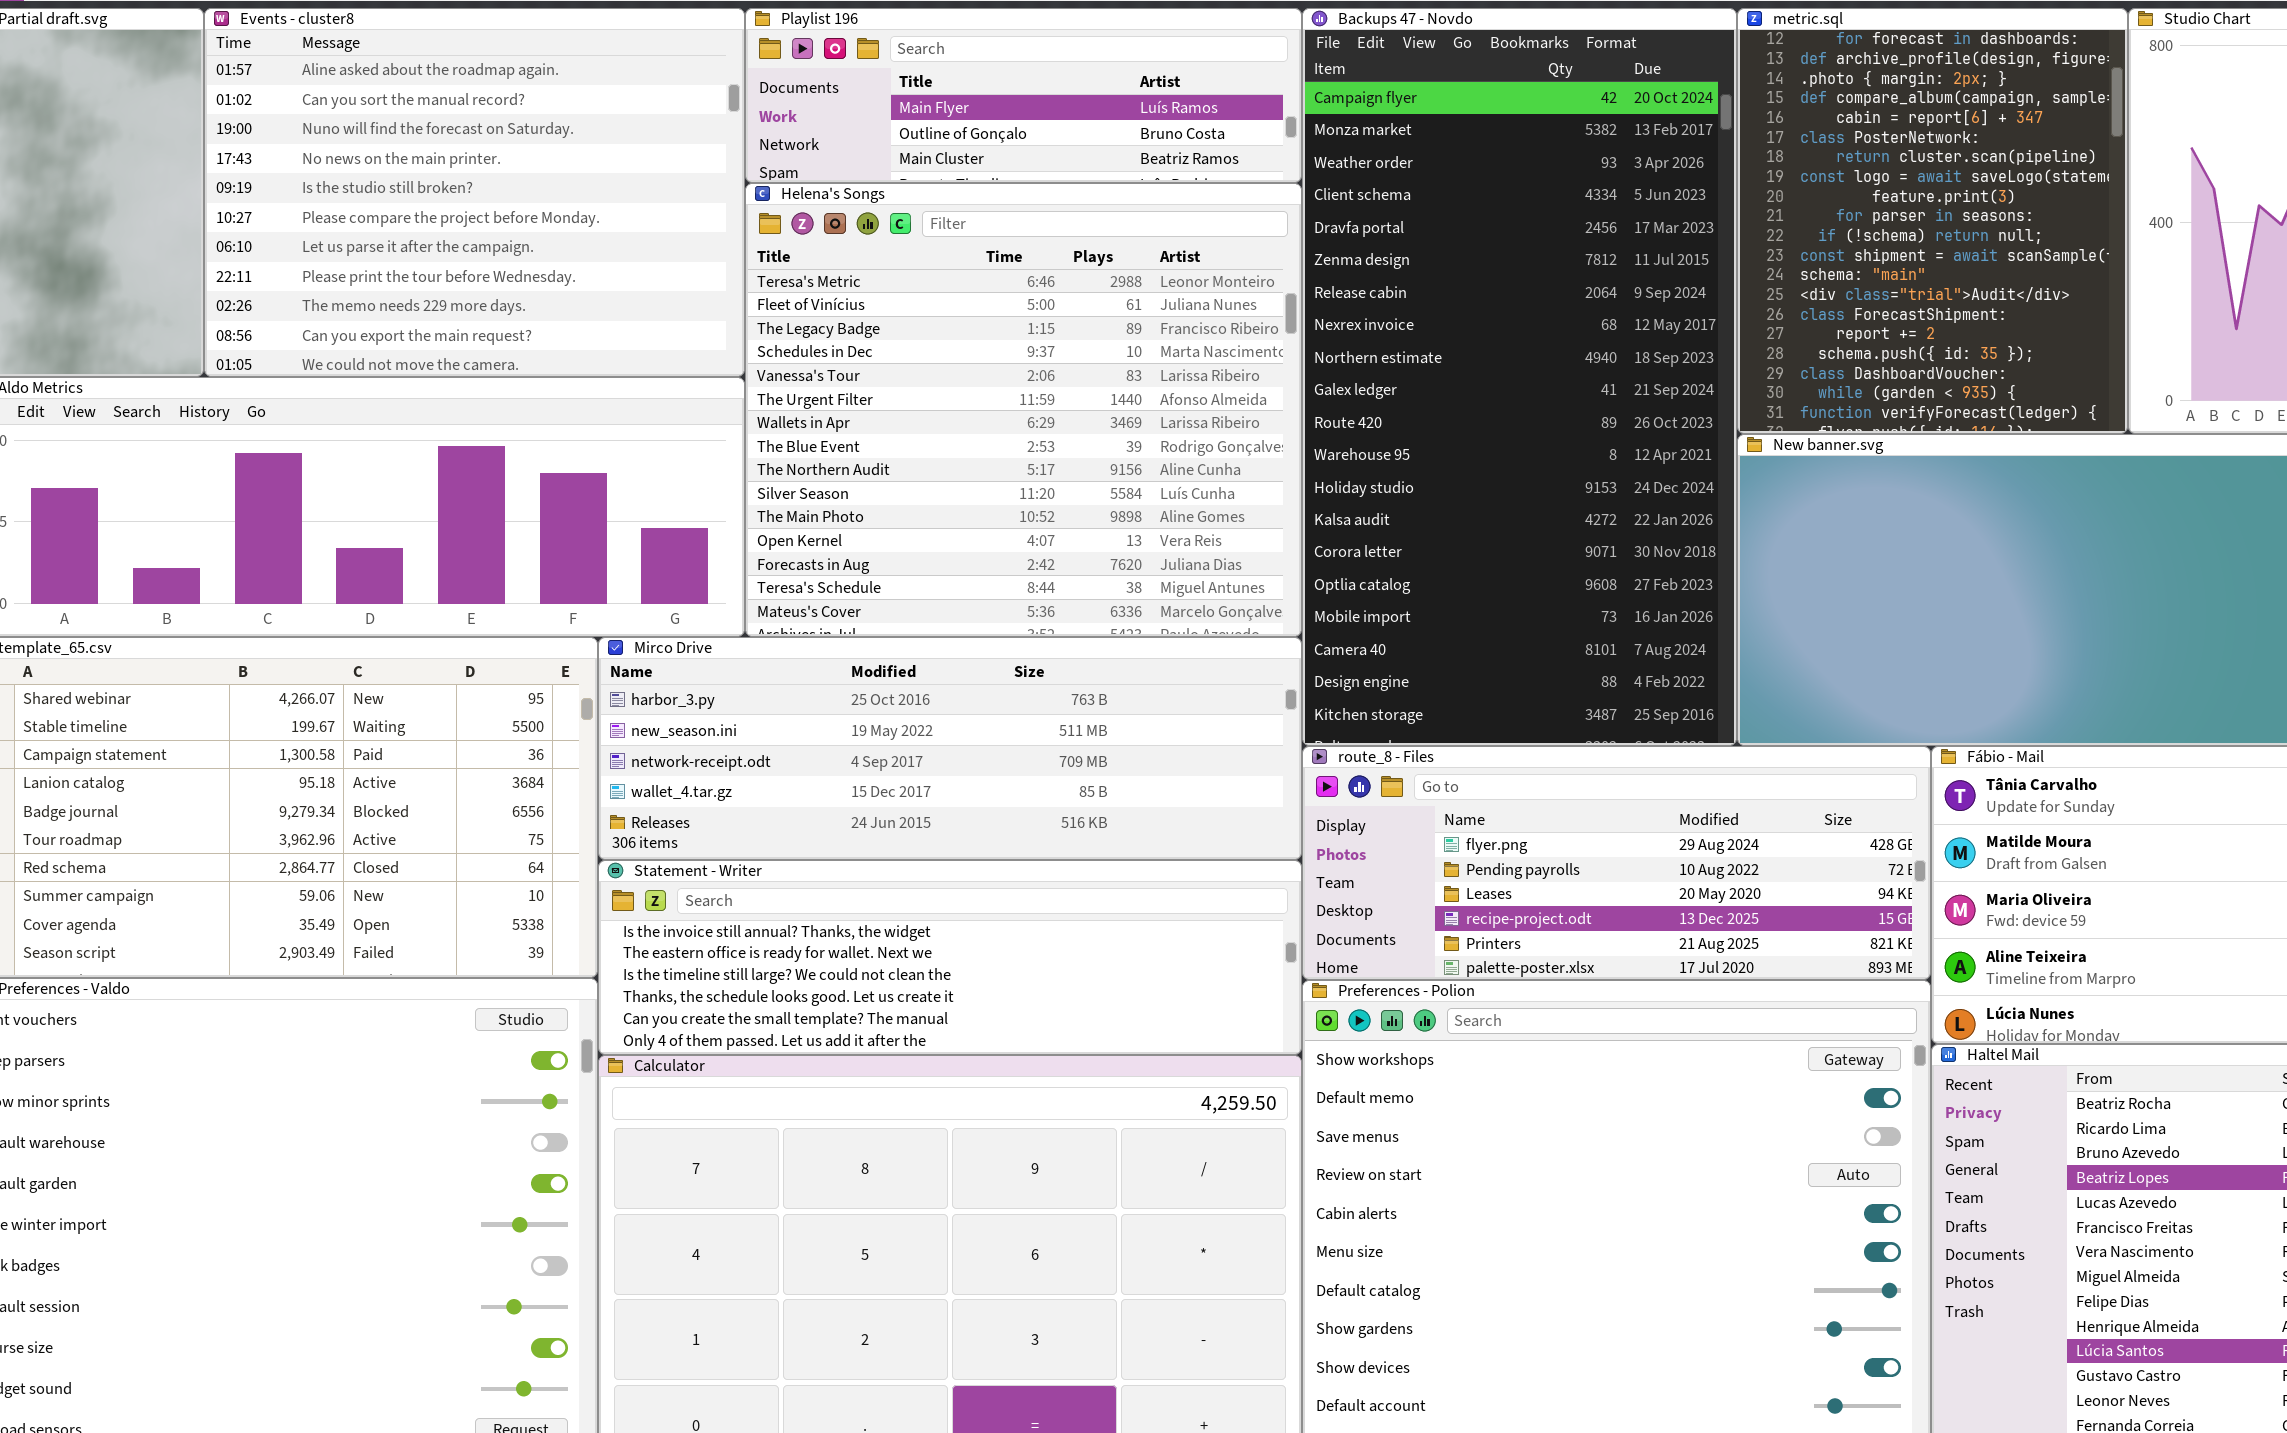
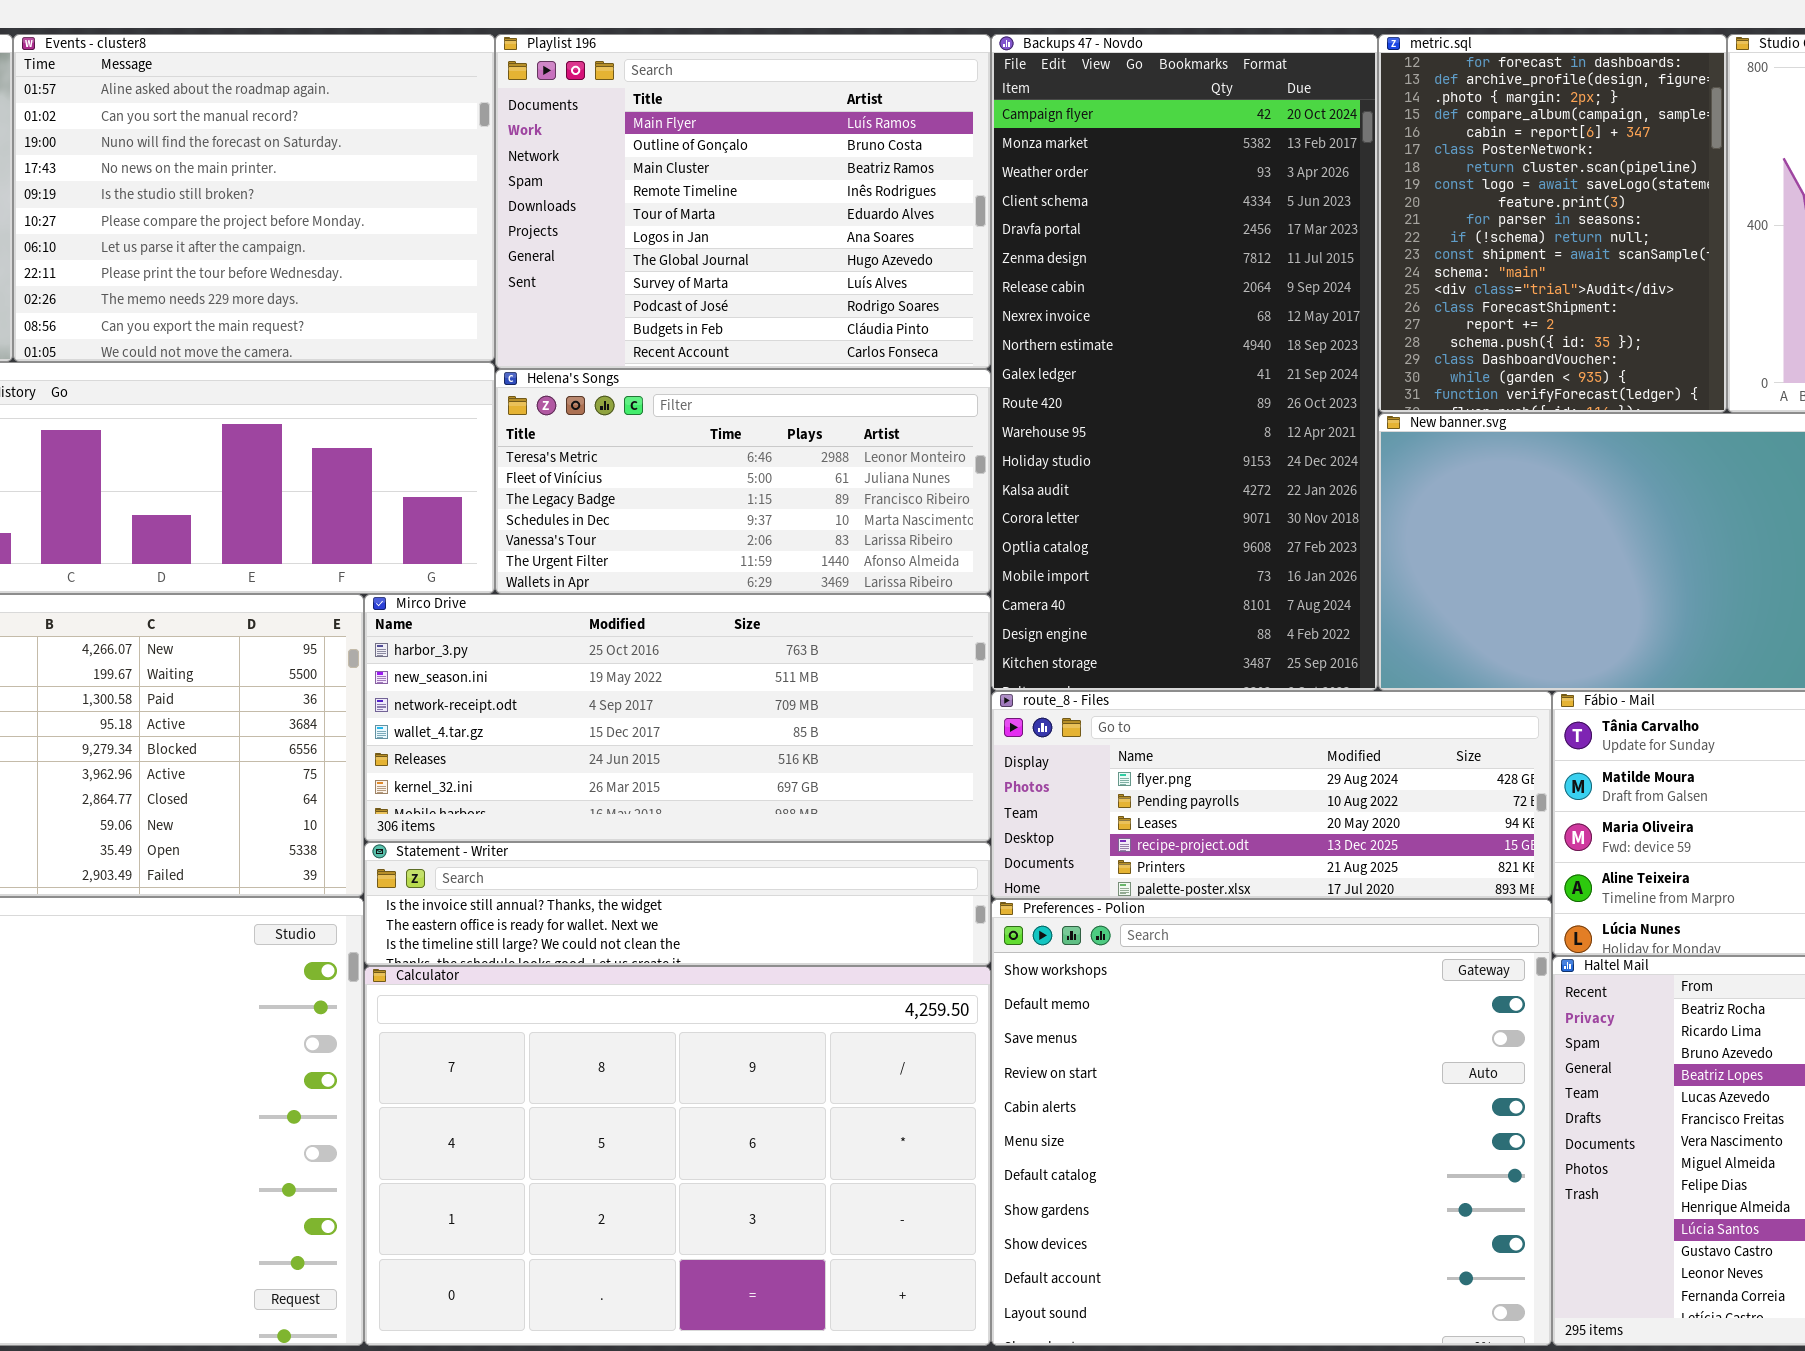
Playlist 196: [745,8,1302,183] -> [495,34,991,369], resized
Helena's Songs: [745,183,1302,637] -> [495,369,991,594], resized
Mirco Drive: [598,637,1302,860] -> [364,594,991,842], resized
Statement - Writer: [598,860,1302,1055] -> [364,842,991,966], resized

